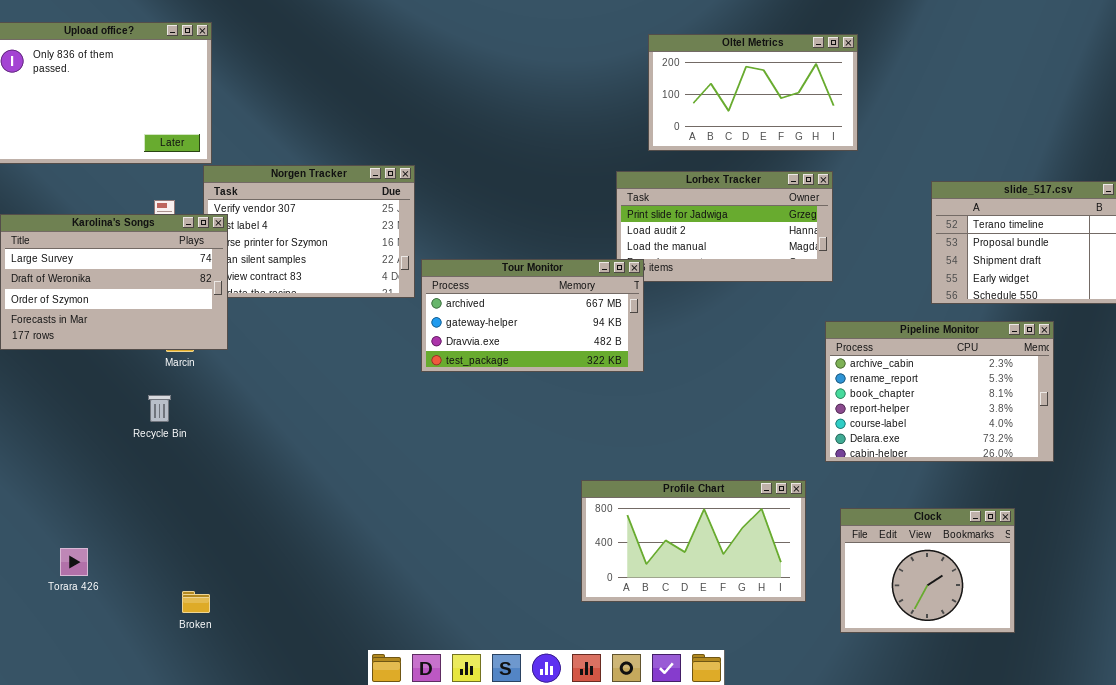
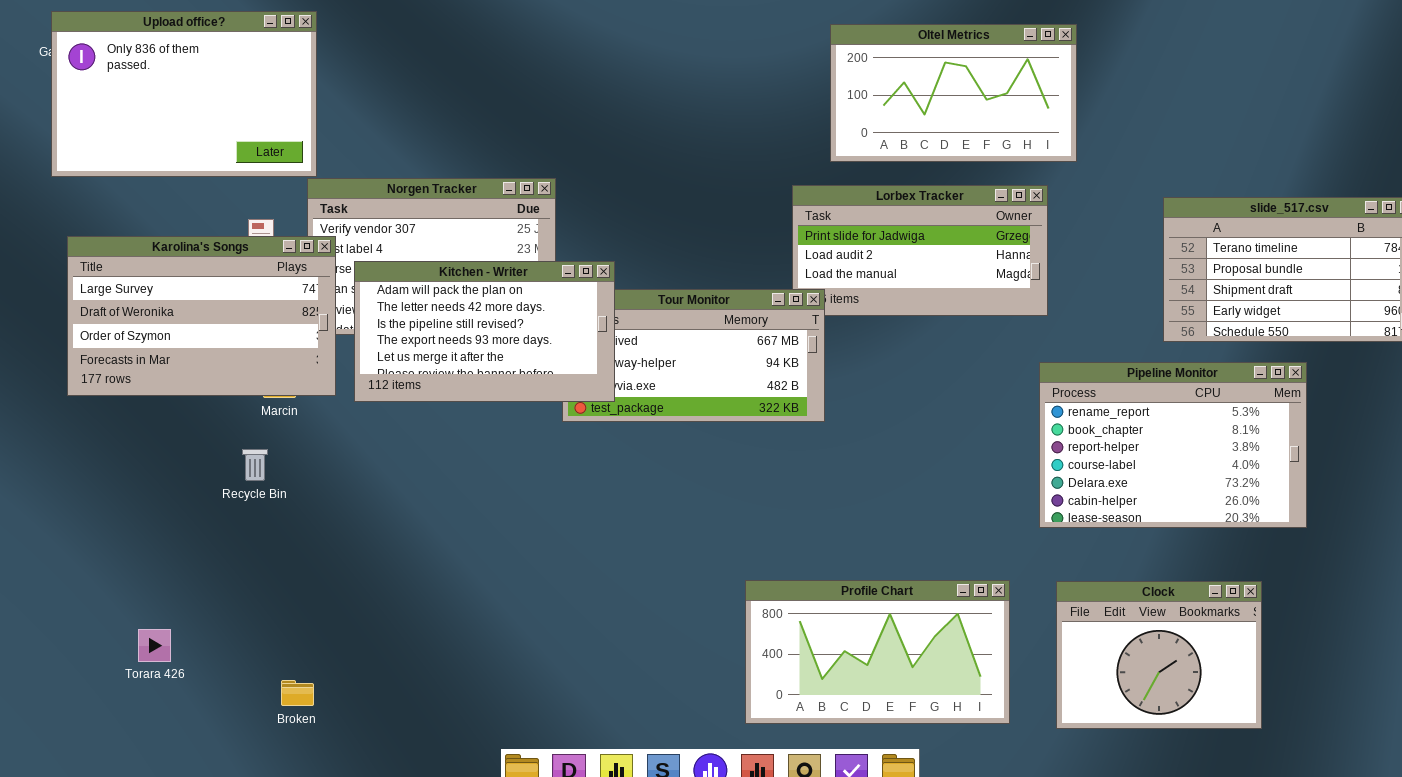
Kitchen - Writer: none -> [354,261,615,402], opened
Pipeline Monitor: [825,321,1054,462] -> [1039,362,1307,528], scrolled down 1 row
Profile Chart: [581,480,806,602] -> [745,580,1010,724], moved

